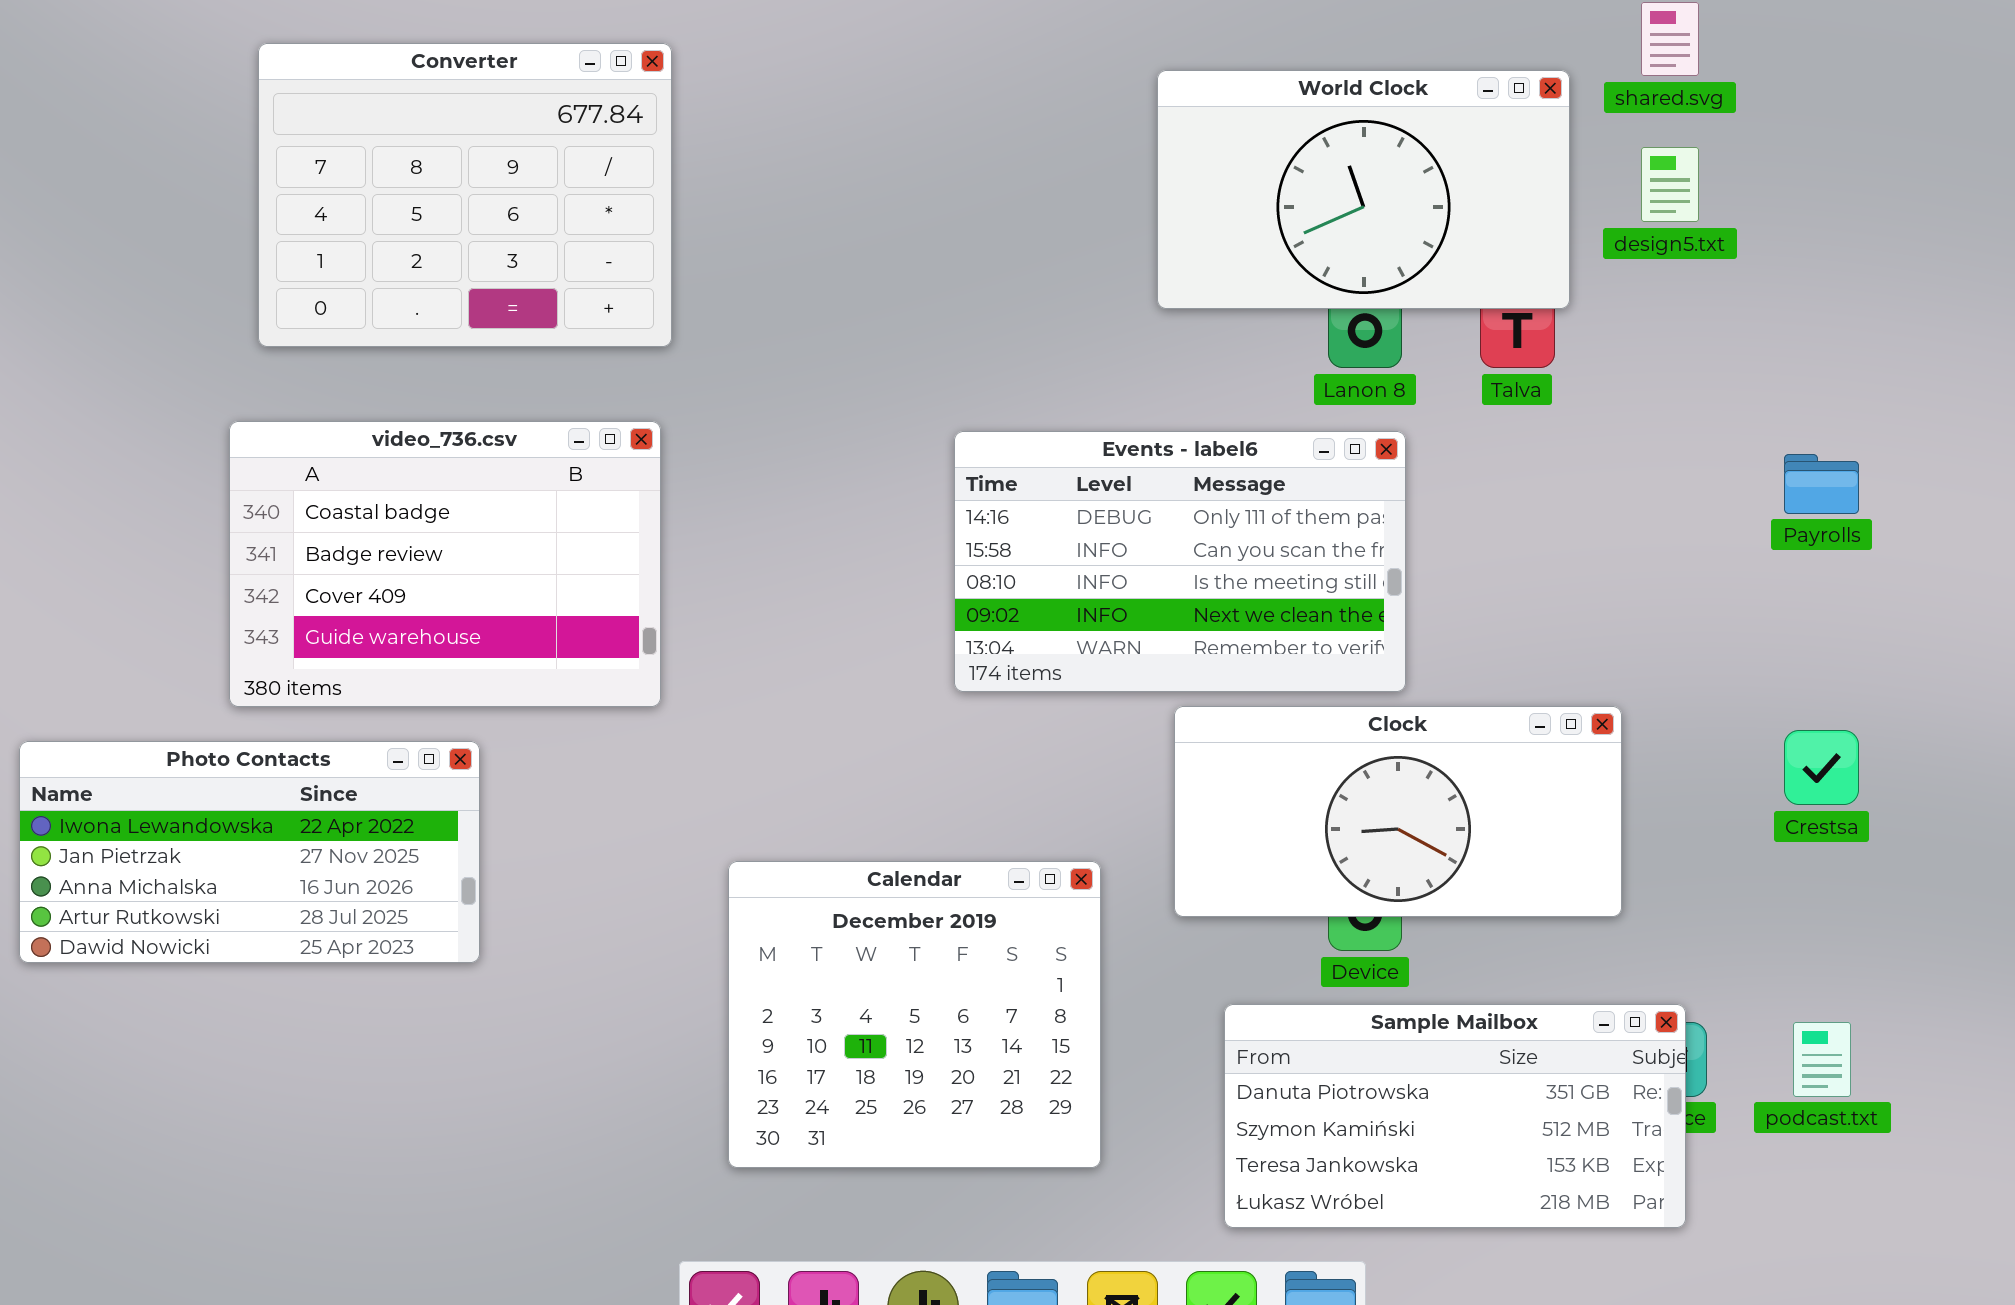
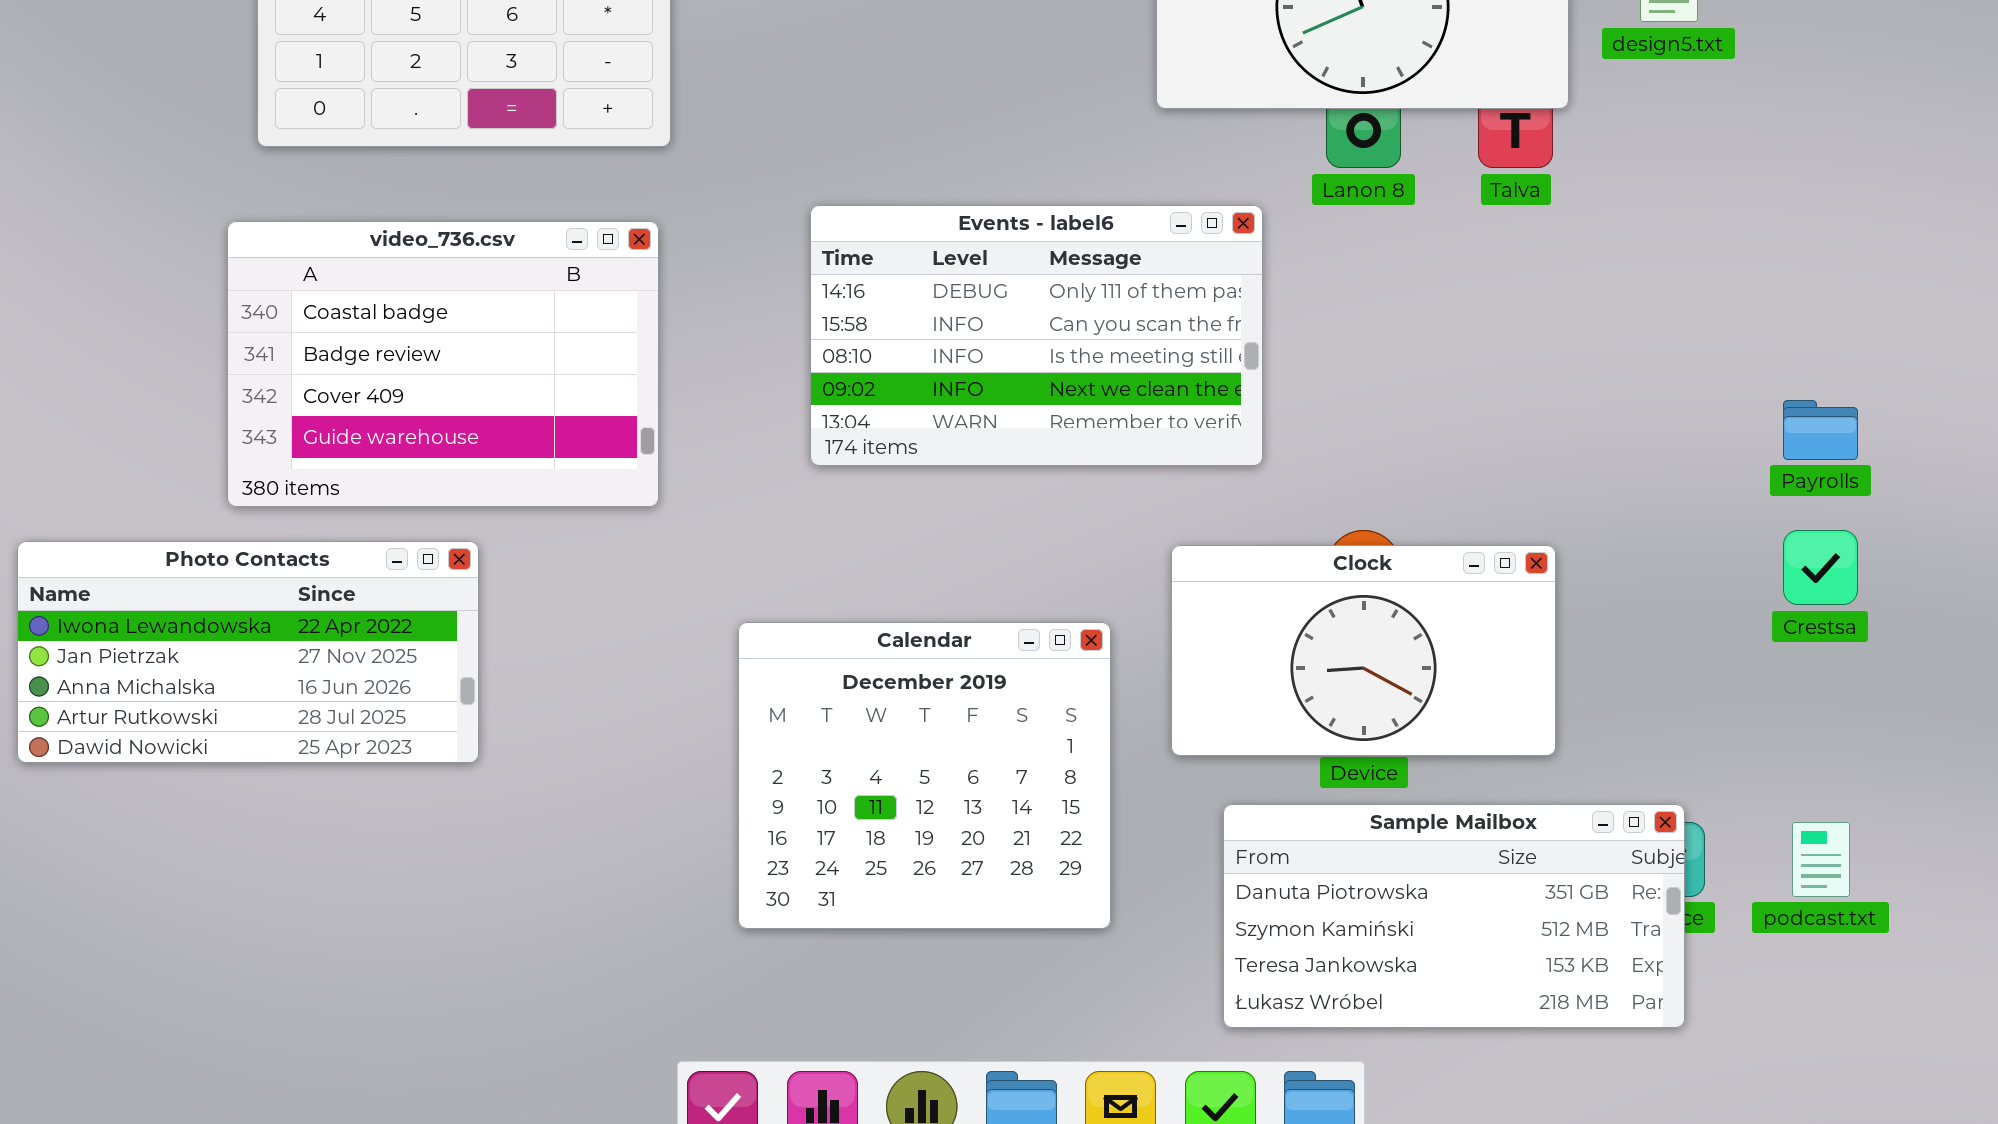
Events - label6: [954,431,1406,692] -> [810,205,1263,466], moved
Payrolls: [1784,454,1859,514] -> [1783,400,1858,460], moved
Clock: [1174,706,1622,917] -> [1171,545,1556,756], moved, resized
Calendar: [728,861,1101,1168] -> [738,622,1111,929], moved

